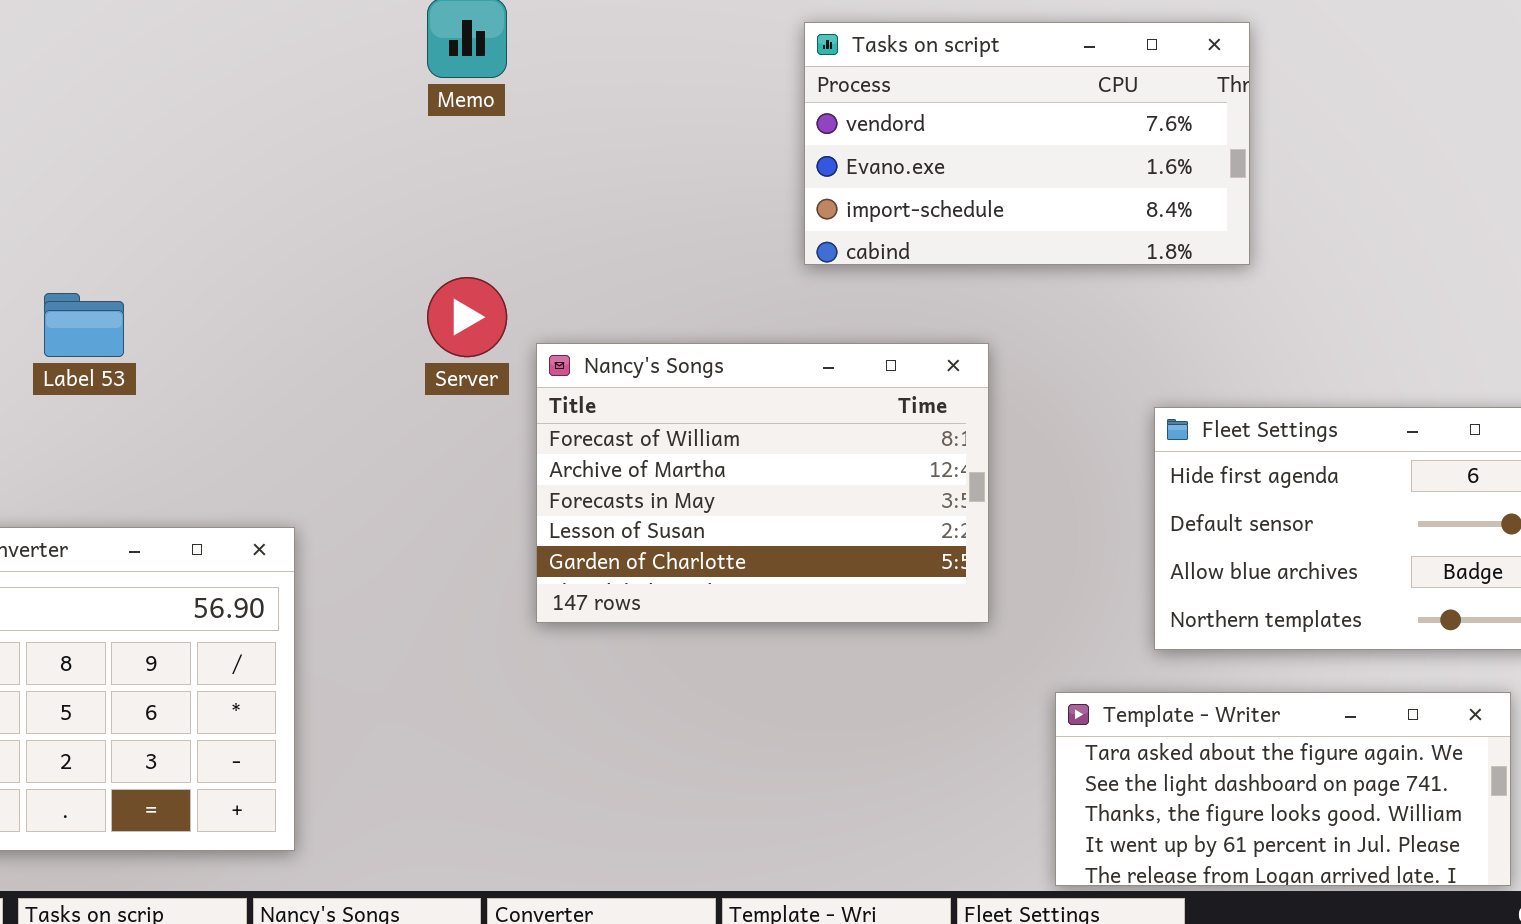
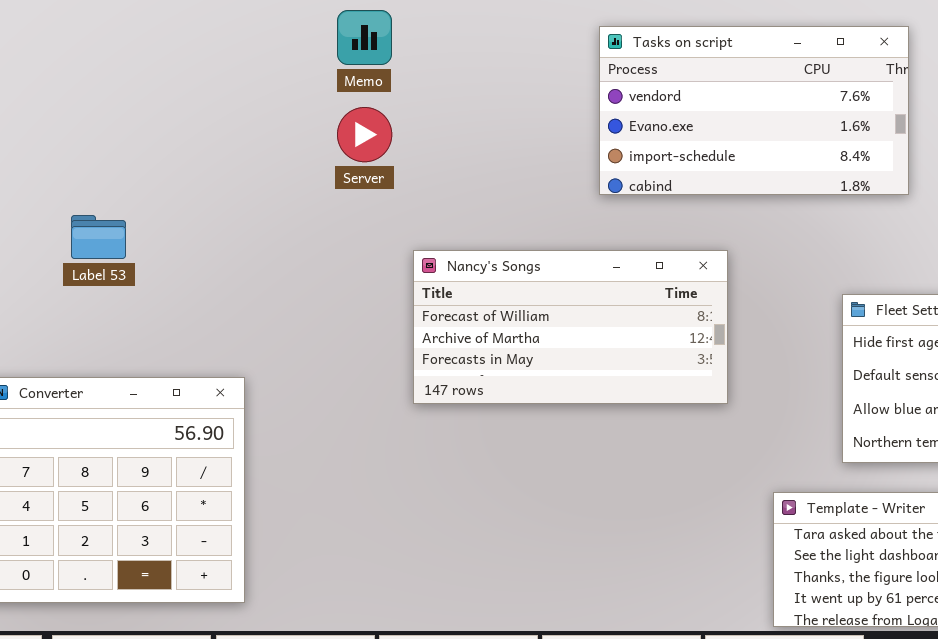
Server: [427,277,507,357] -> [337,107,392,162], moved
Nancy's Songs: [536,343,989,623] -> [413,250,728,404], resized

